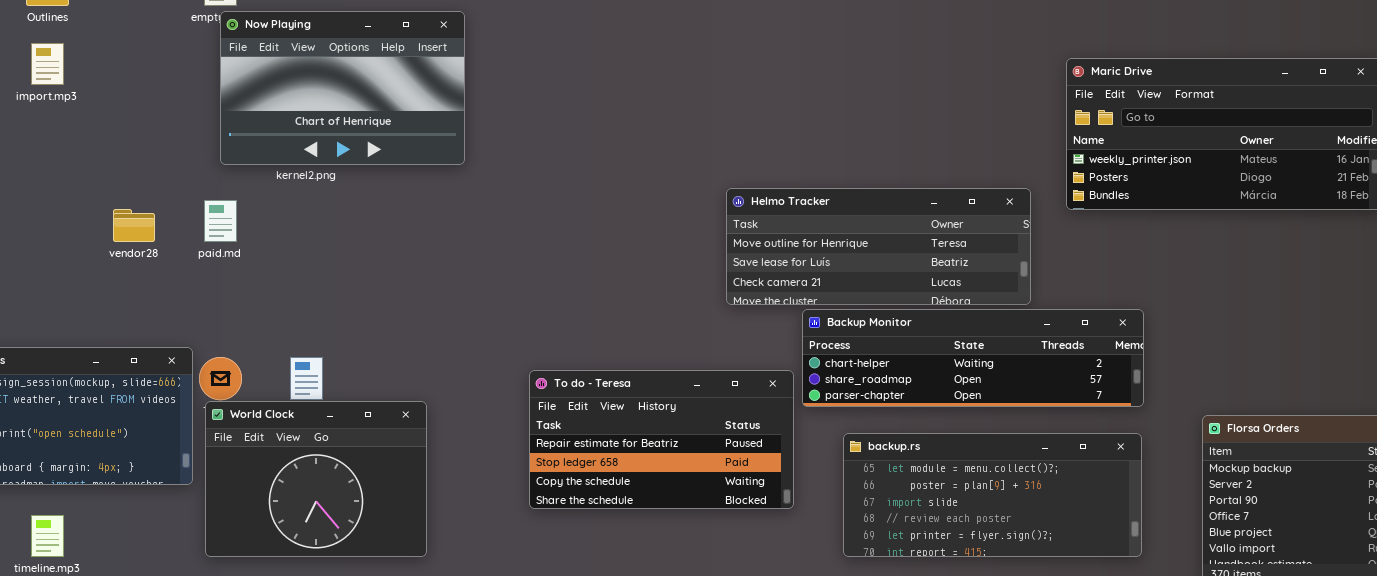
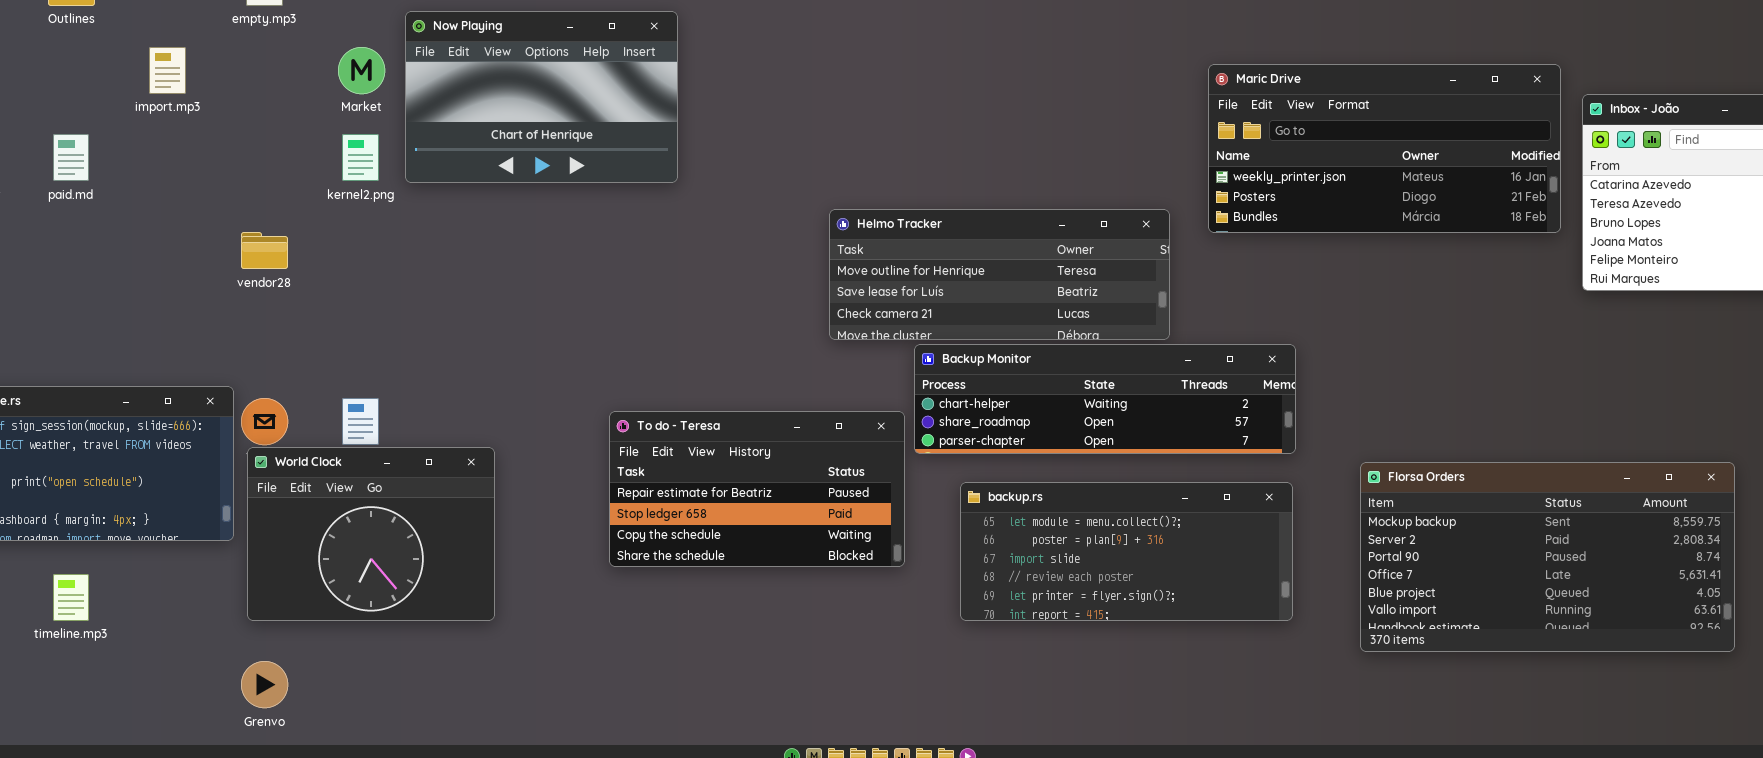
Now Playing: [220,11,465,165] -> [405,11,678,183], moved
import.mp3: [31,43,64,85] -> [149,47,186,94], moved
paid.md: [204,200,237,242] -> [53,134,89,181], moved
vendor28: [113,209,155,242] -> [241,232,288,269], moved

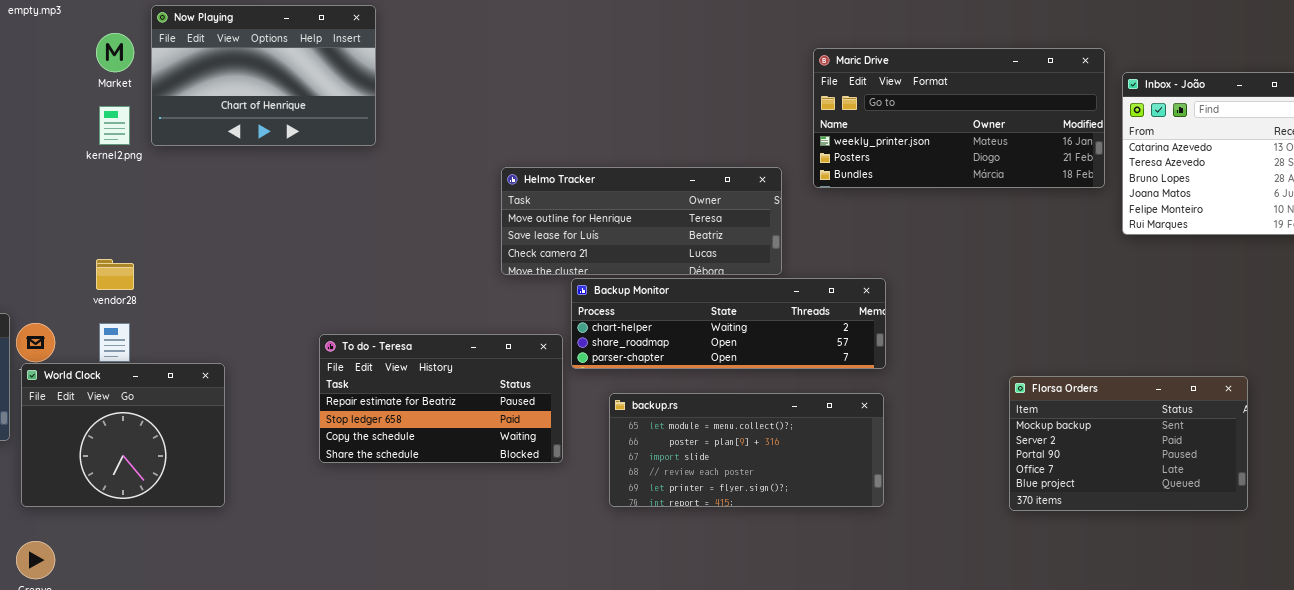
vendor28: [241,232,288,269] -> [96,259,134,290], moved
Florsa Orders: [1360,462,1735,652] -> [1009,376,1248,511], resized

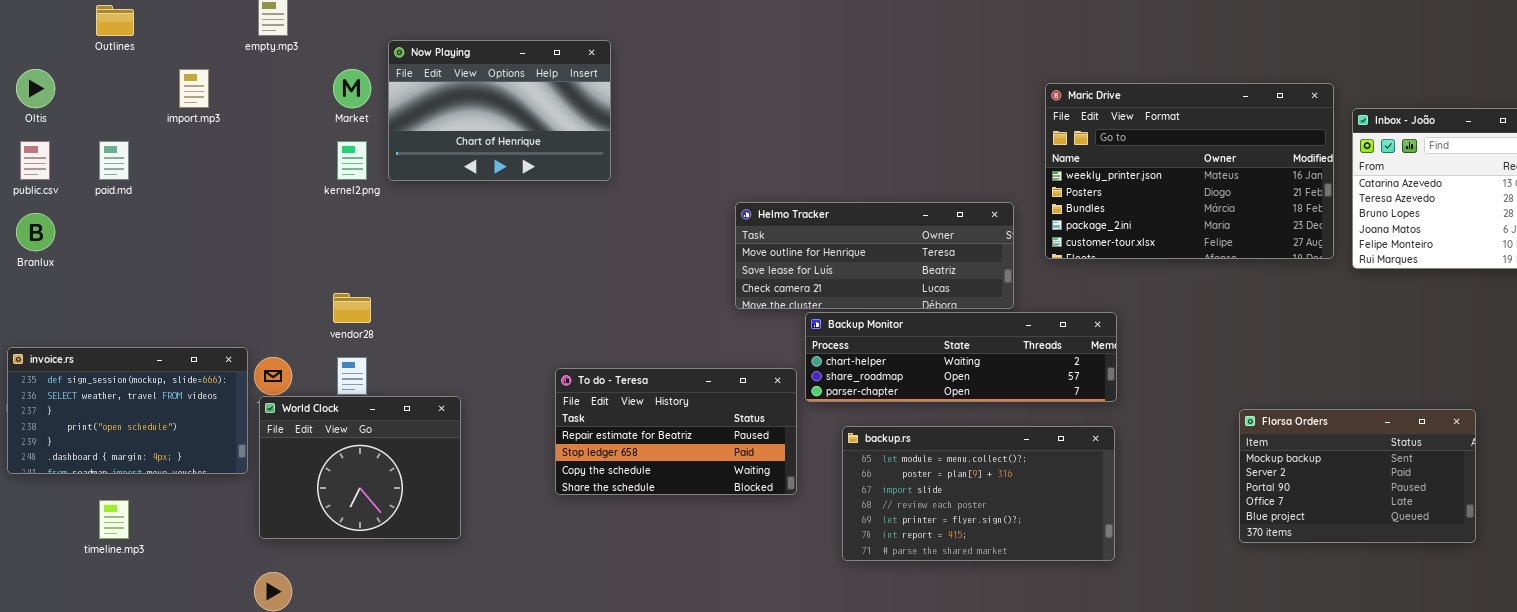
Maric Drive: [813,48,1105,188] -> [1045,83,1334,259], resized
backup.rs: [609,393,884,507] -> [842,426,1115,561], resized

